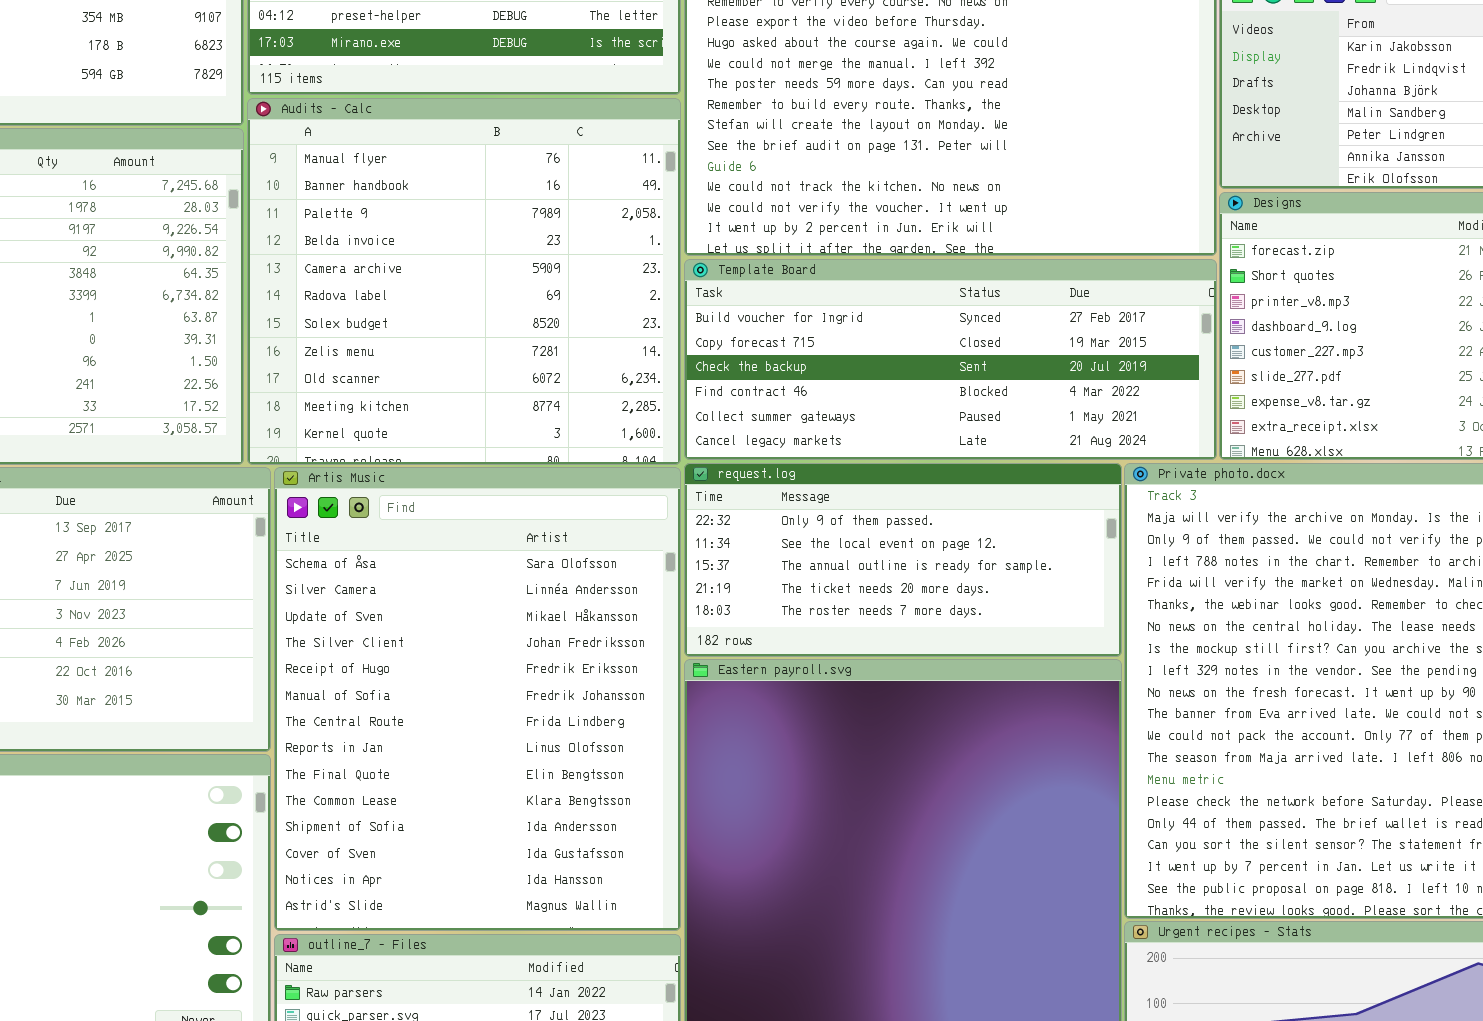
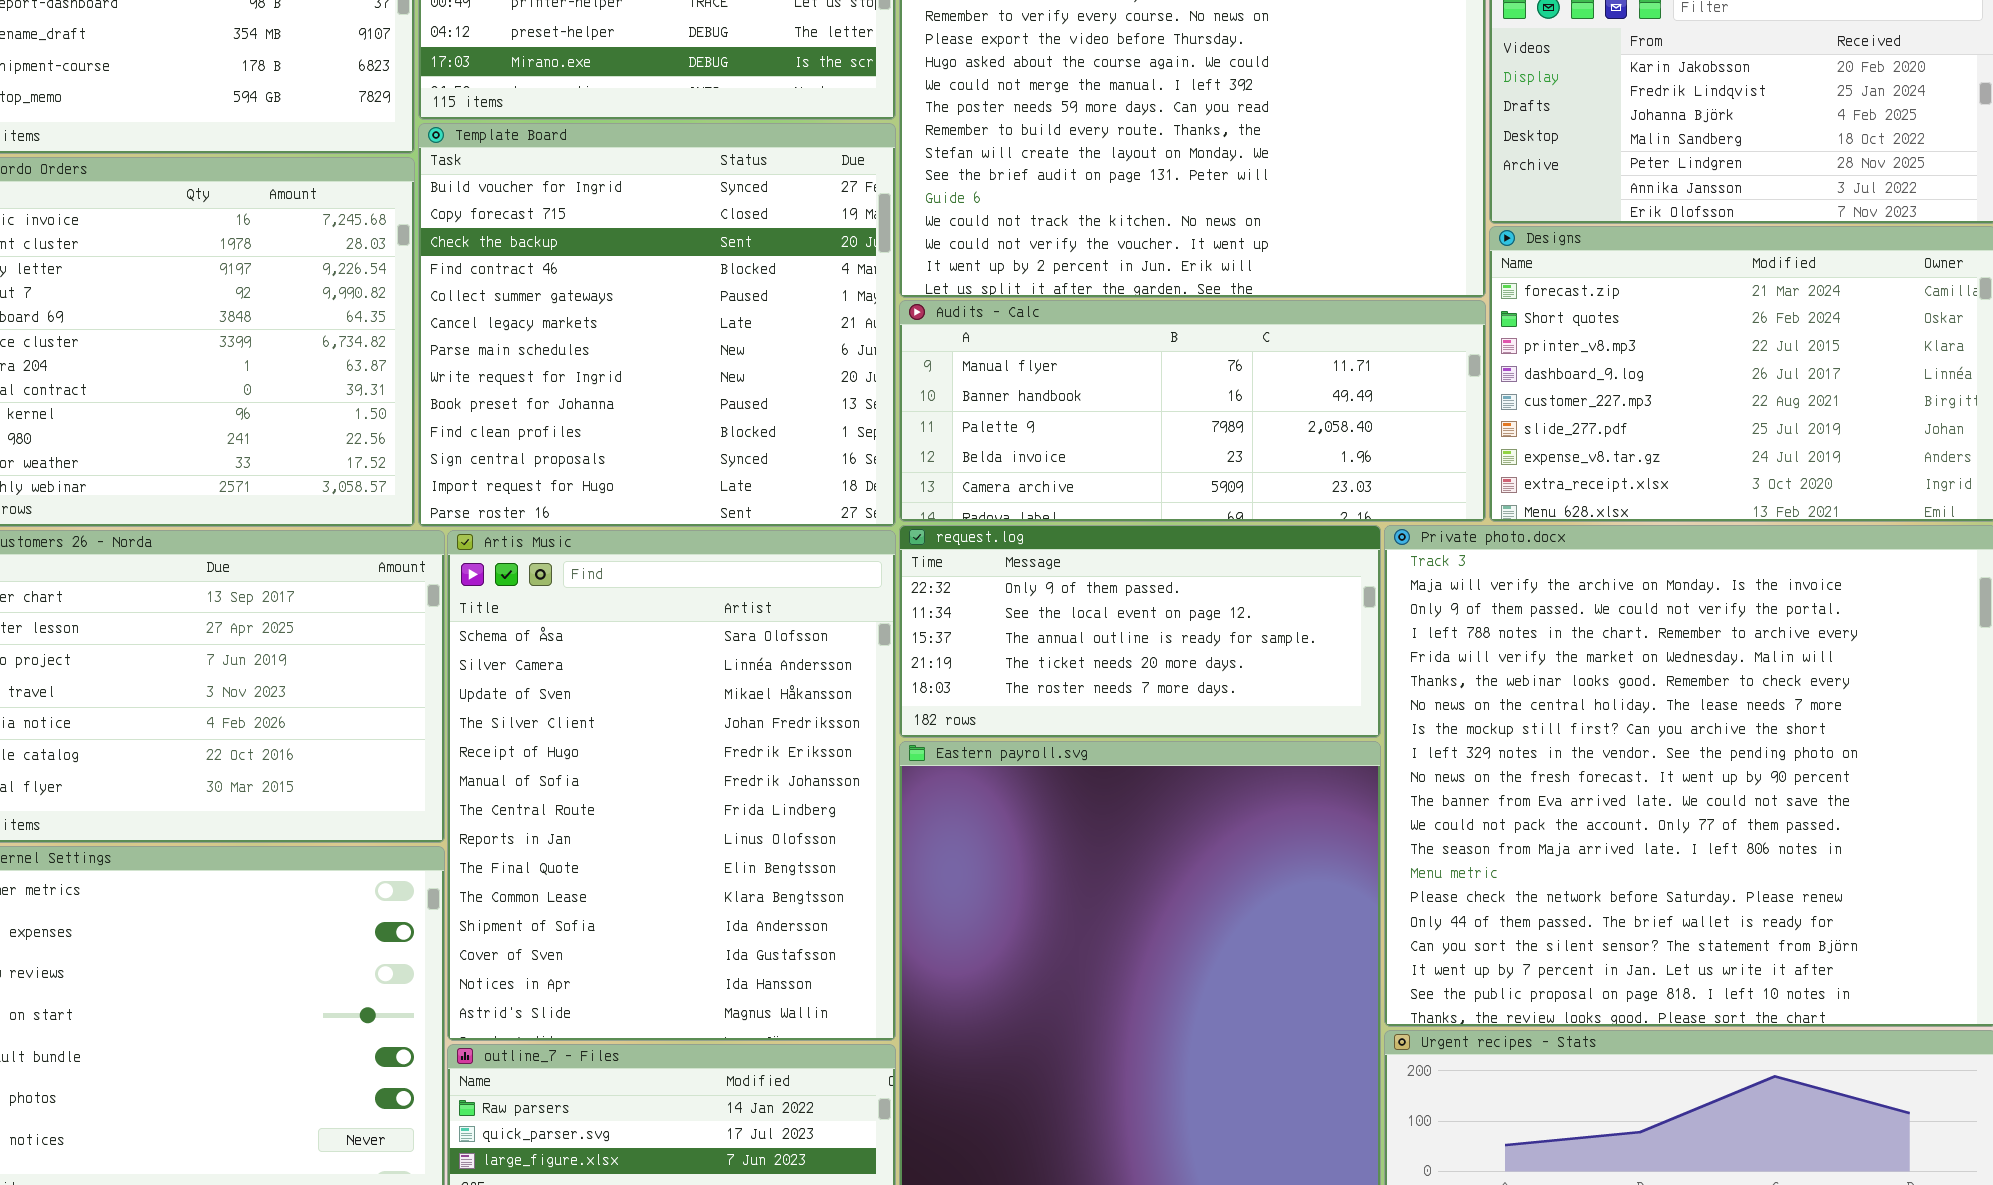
Audits - Calc: [247,98,681,465] -> [899,300,1486,522], moved, resized
Template Board: [684,259,1217,460] -> [418,123,896,527], moved, resized

